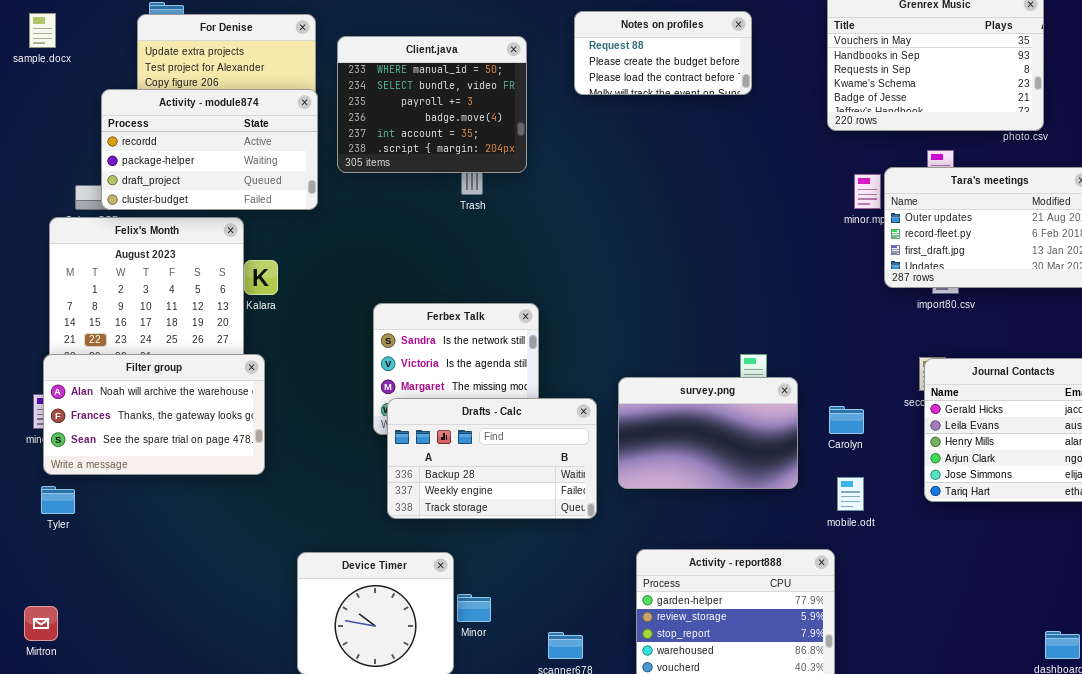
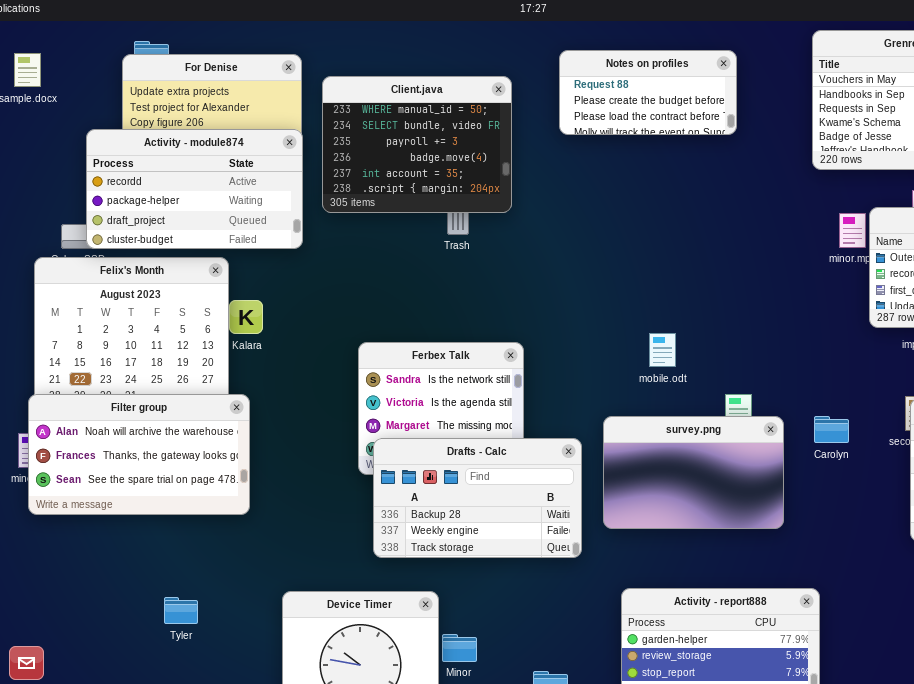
Carolyn: [829,406,864,434] -> [814,416,849,443], moved
mobile.odt: [837,477,864,511] -> [649,333,676,367], moved
Tyler: [41,486,75,514] -> [164,597,198,624], moved

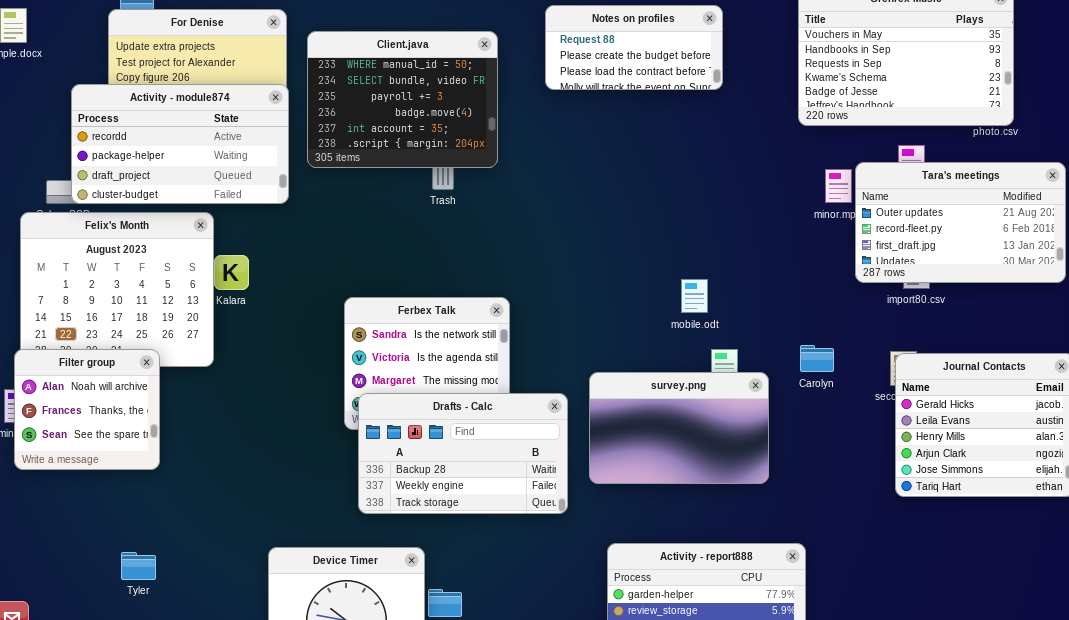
mobile.odt: [649,333,676,367] -> [681,279,708,313], moved
Filter group: [28,394,250,515] -> [14,349,160,470], resized
Carolyn: [814,416,849,443] -> [800,345,834,372], moved
Tyler: [164,597,198,624] -> [121,552,156,580], moved

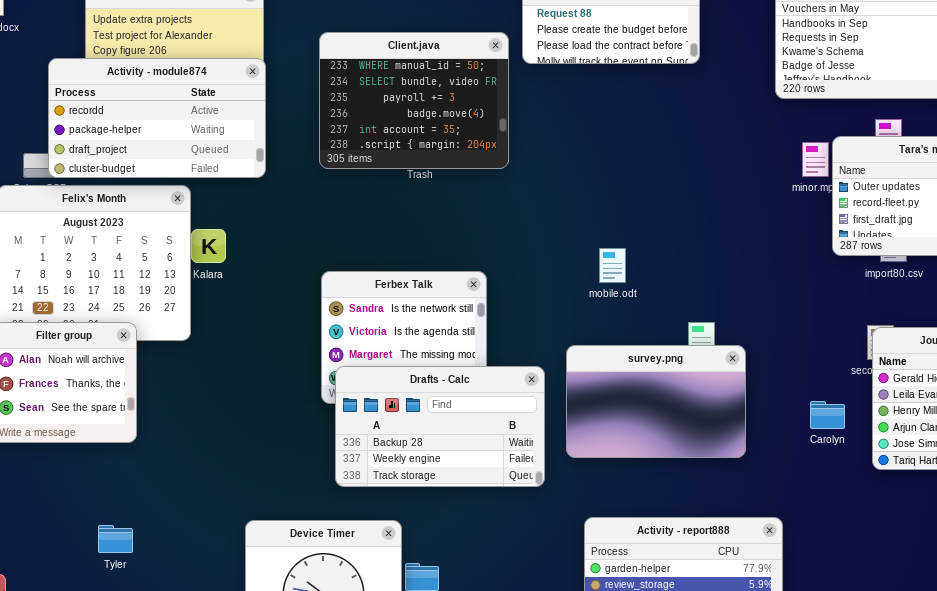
Client.java: [307,31,498,168] -> [319,32,509,169], moved
mobile.odt: [681,279,708,313] -> [599,248,626,283], moved
Carolyn: [800,345,834,372] -> [810,401,845,429], moved

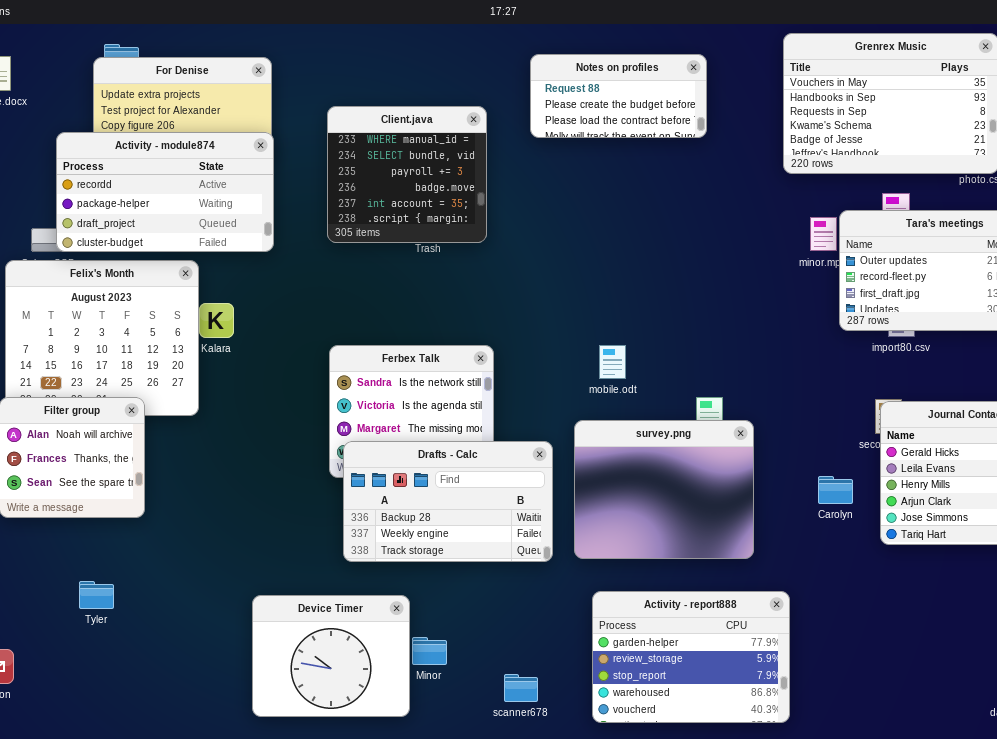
Client.java: [319,32,509,169] -> [327,106,487,243], resized
mobile.odt: [599,248,626,283] -> [599,345,626,379], moved
survey.png: [566,345,746,458] -> [574,420,754,559], resized
Tyler: [98,525,133,553] -> [79,581,114,609], moved

